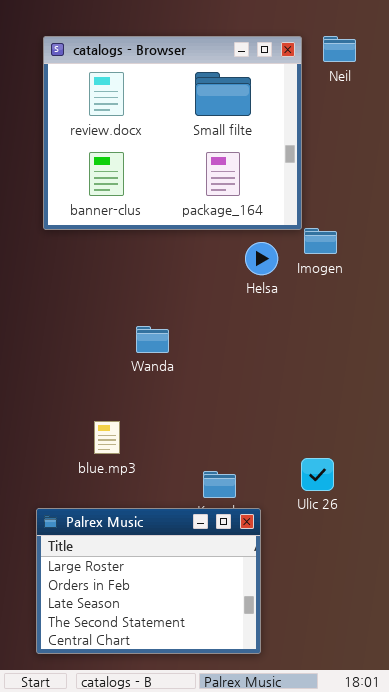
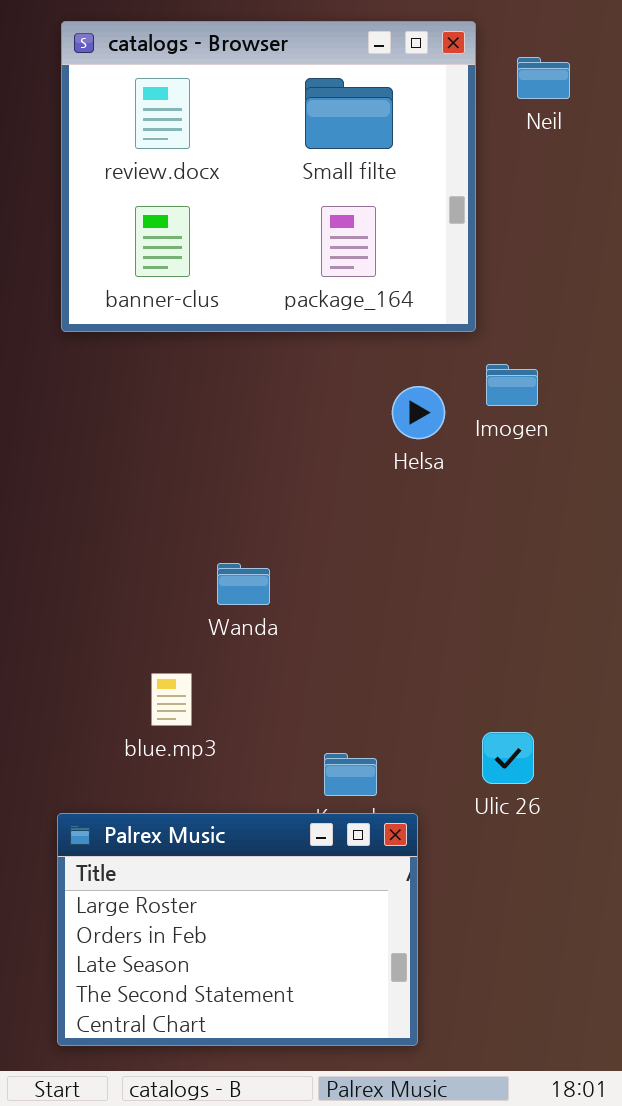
catalogs - Browser: [43,36,302,230] -> [61,21,476,332], moved
Wanda: [136,326,169,353] -> [217,563,270,605], moved

